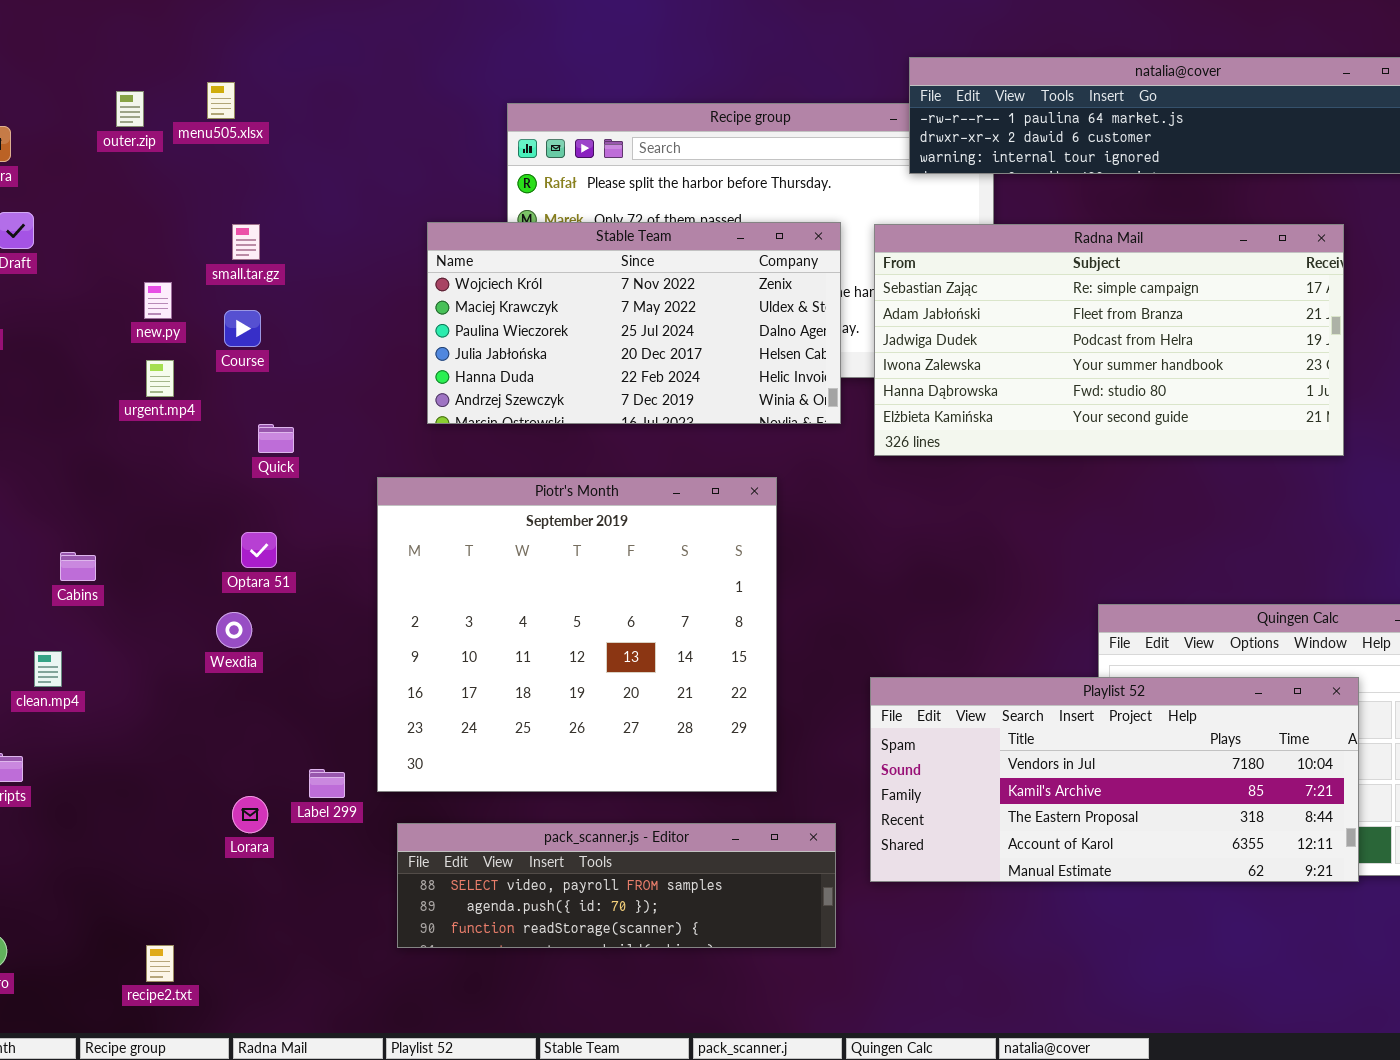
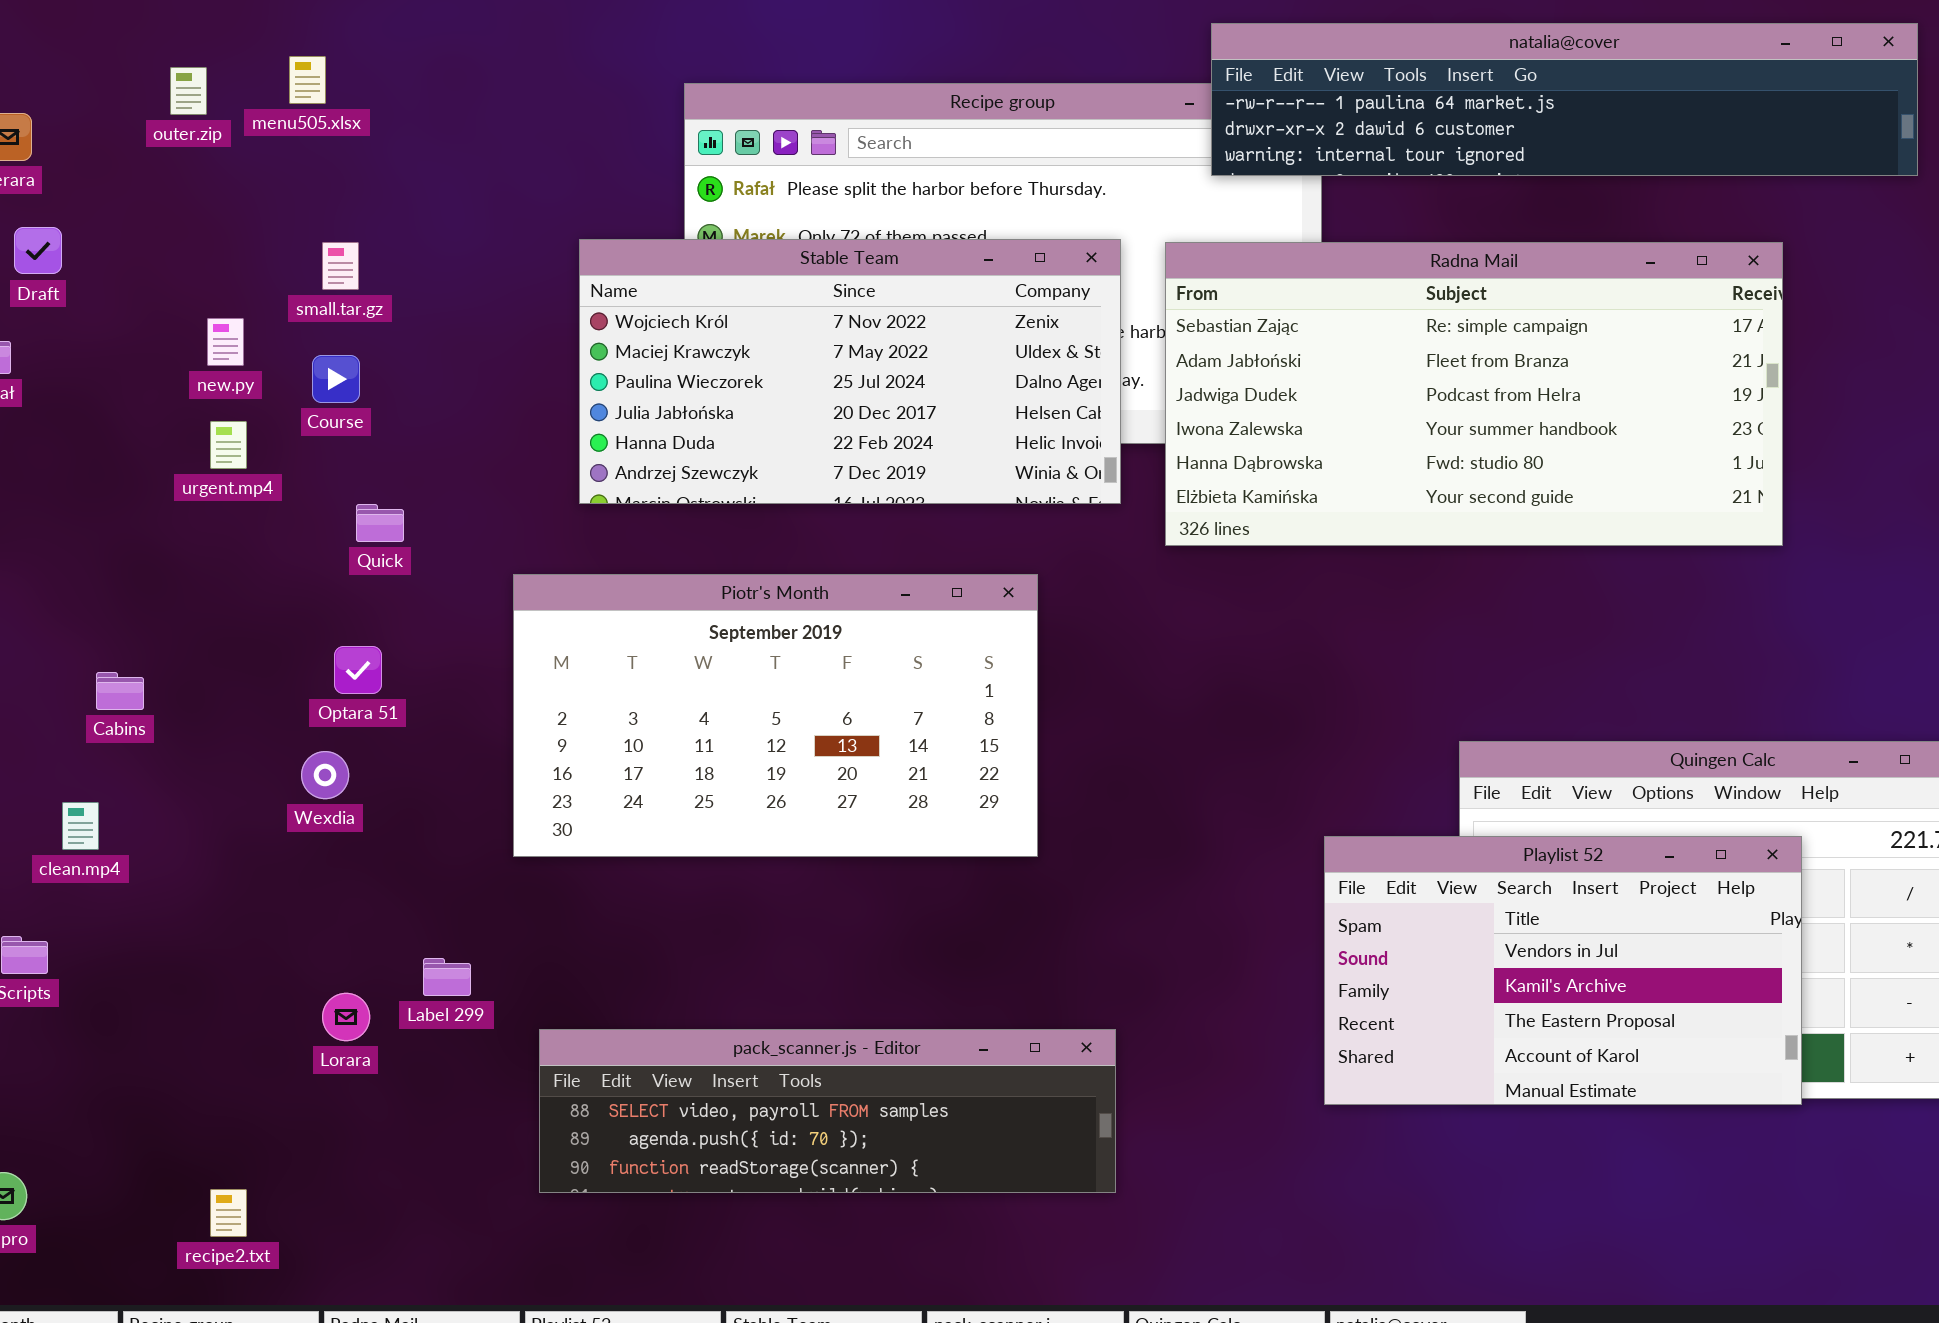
Piotr's Month: [377,477,777,792] -> [513,574,1038,857], resized
Playlist 52: [870,677,1359,882] -> [1324,836,1802,1105], resized

